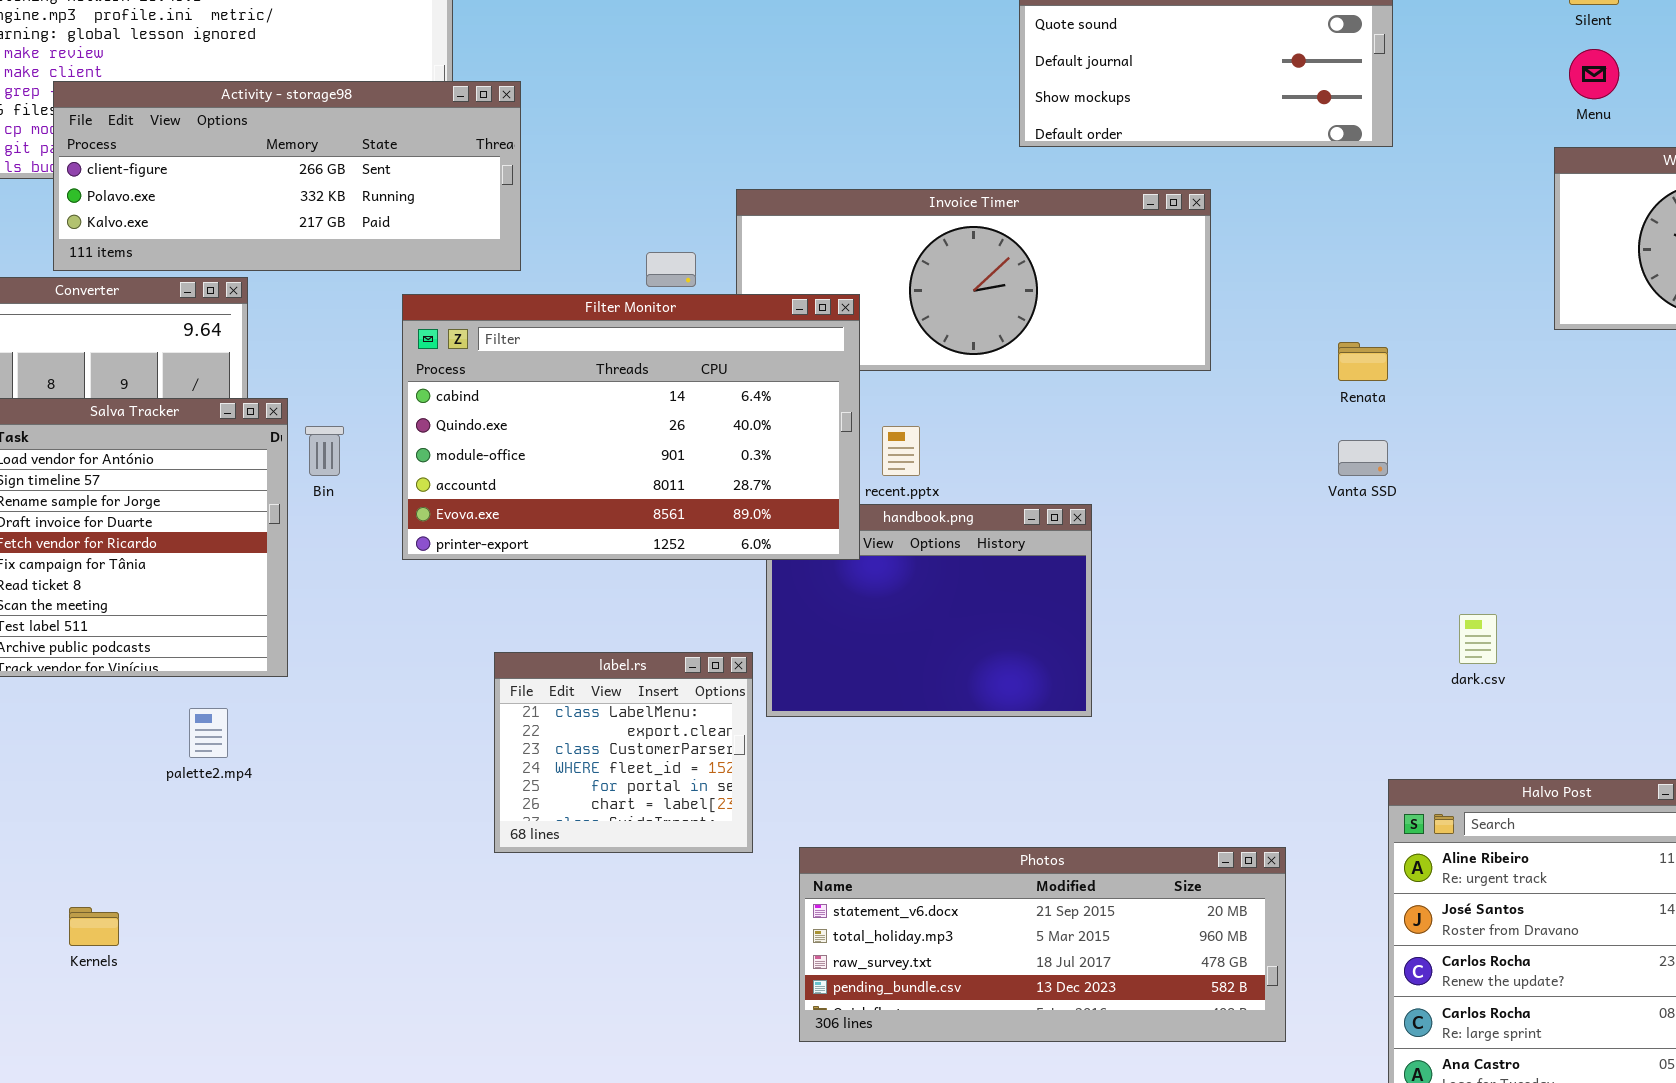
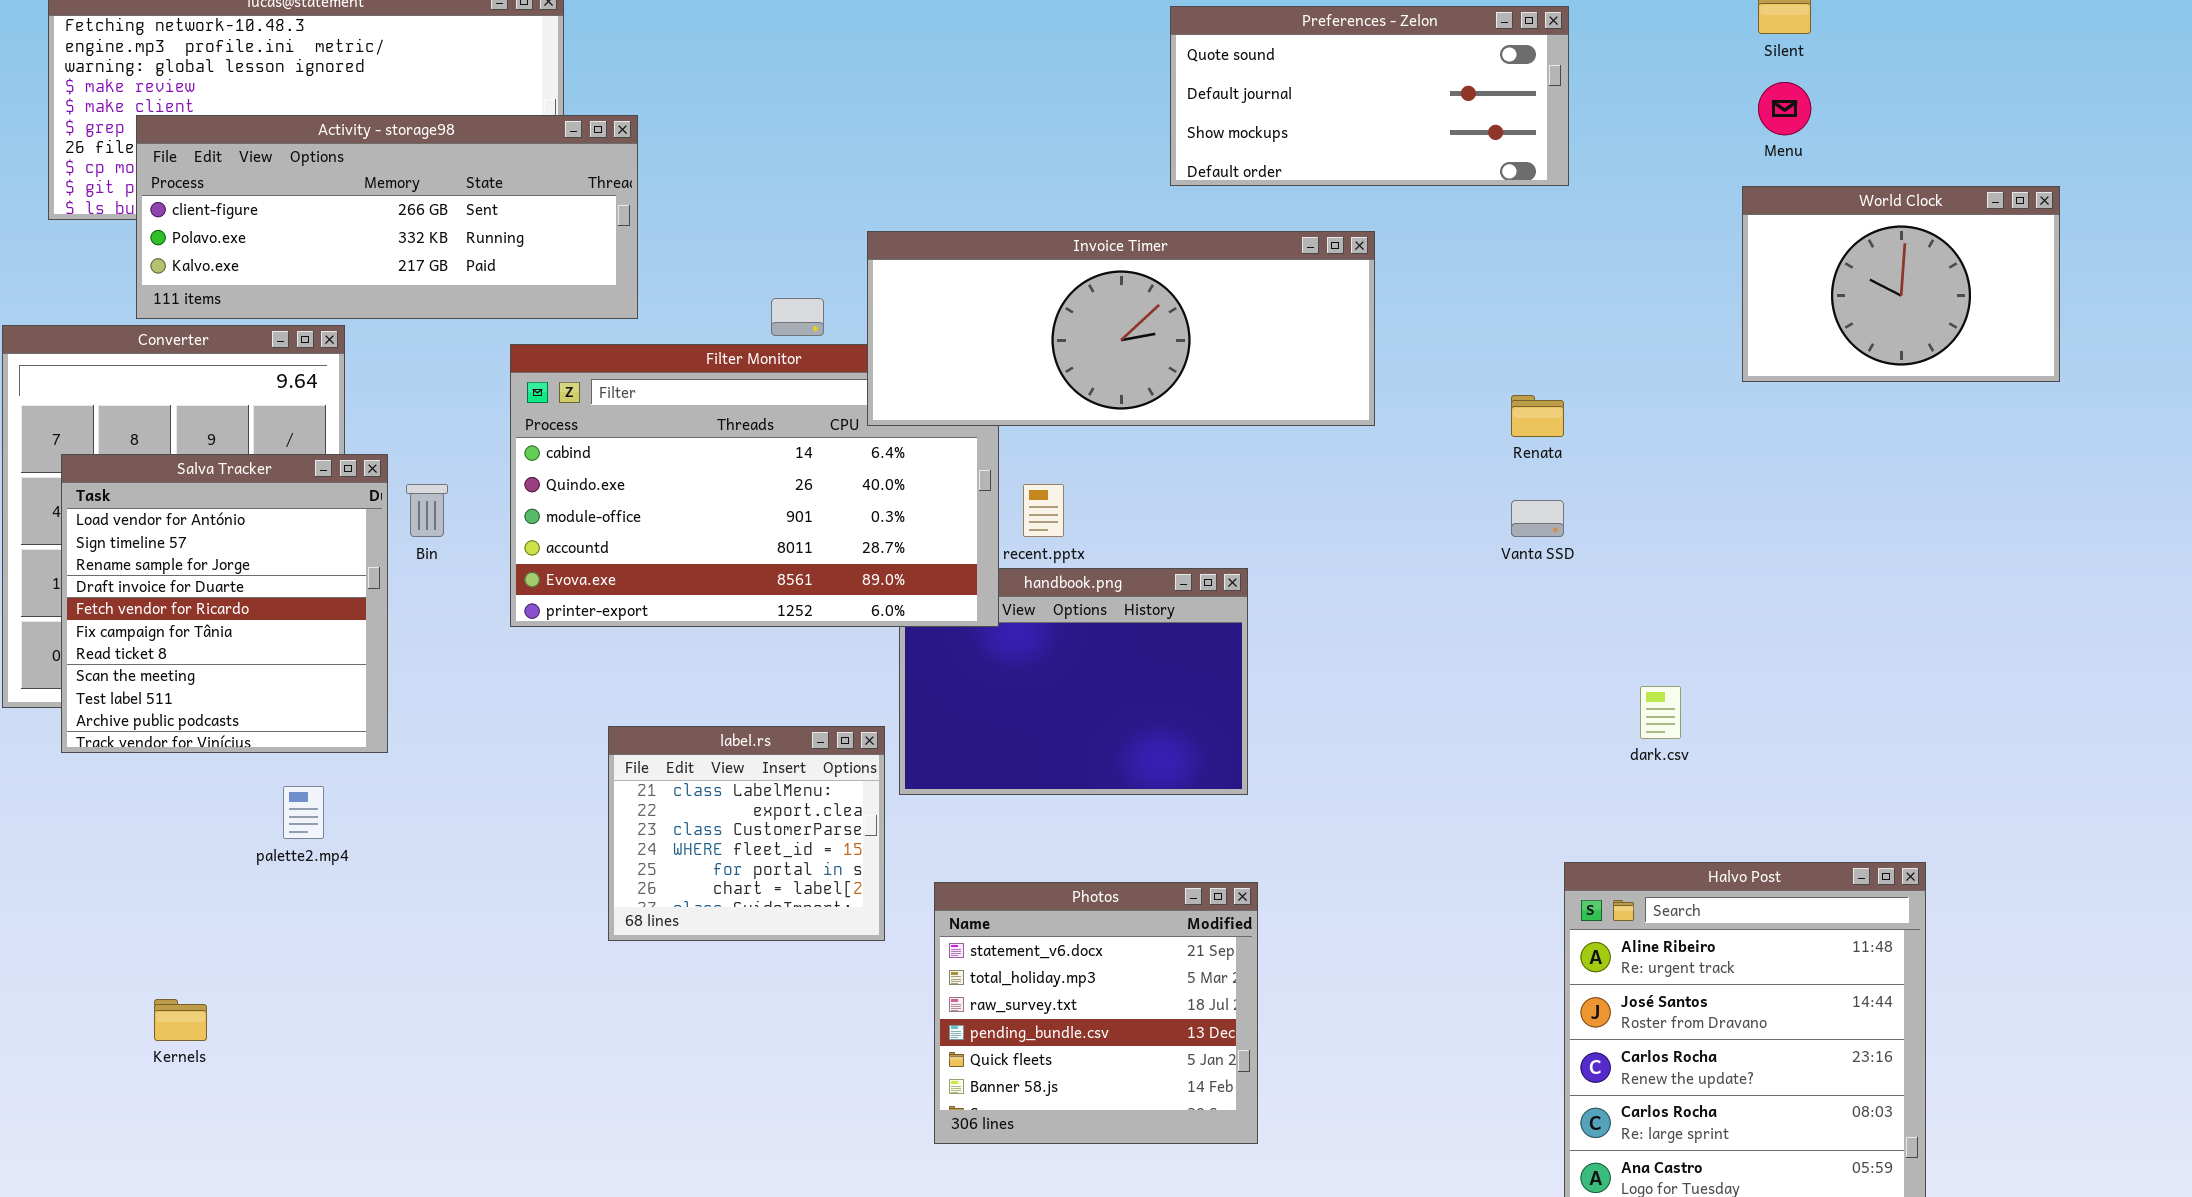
Invoice Timer: [736,189,1211,371] -> [867,231,1375,426], raised
Photos: [799,847,1286,1042] -> [934,882,1258,1144], resized

